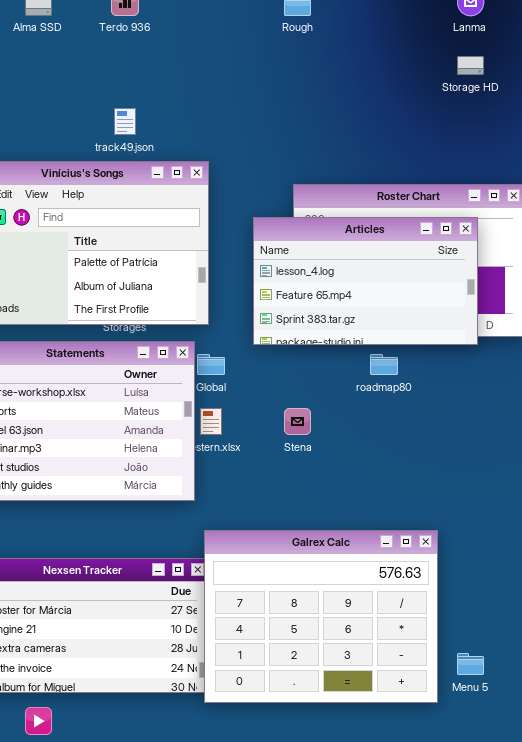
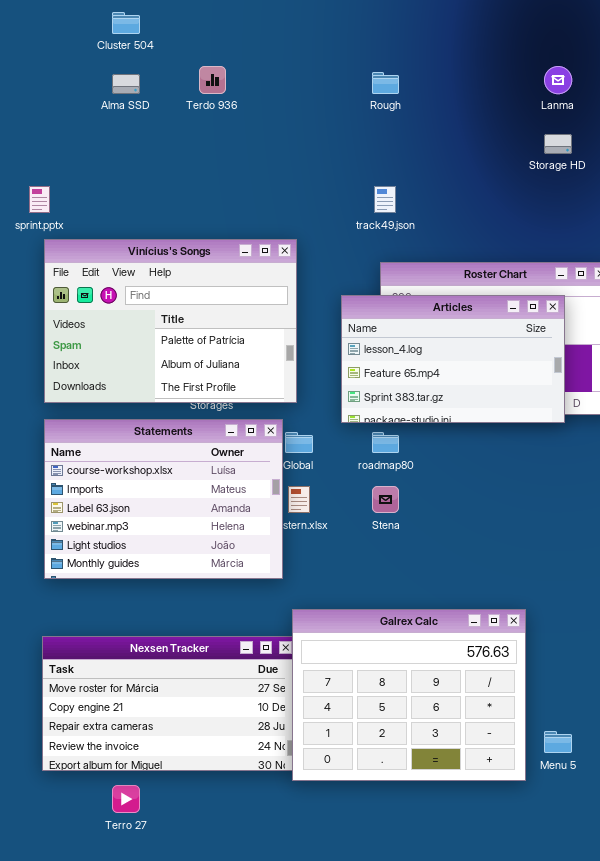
track49.json: [114,108,136,135] -> [374,186,396,213], moved
roadmap80: [370,354,398,375] -> [372,432,399,453], moved

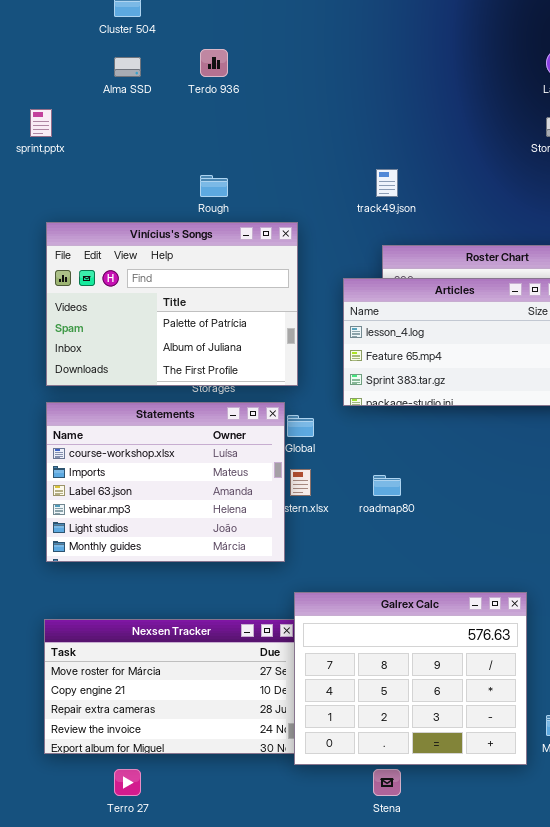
Rough: [372,72,399,94] -> [200,175,228,197], moved
sprint.pptx: [29,186,50,213] -> [30,109,52,137], moved
roadmap80: [372,432,399,453] -> [373,475,401,496], moved
Stena: [372,486,399,513] -> [373,769,401,796], moved

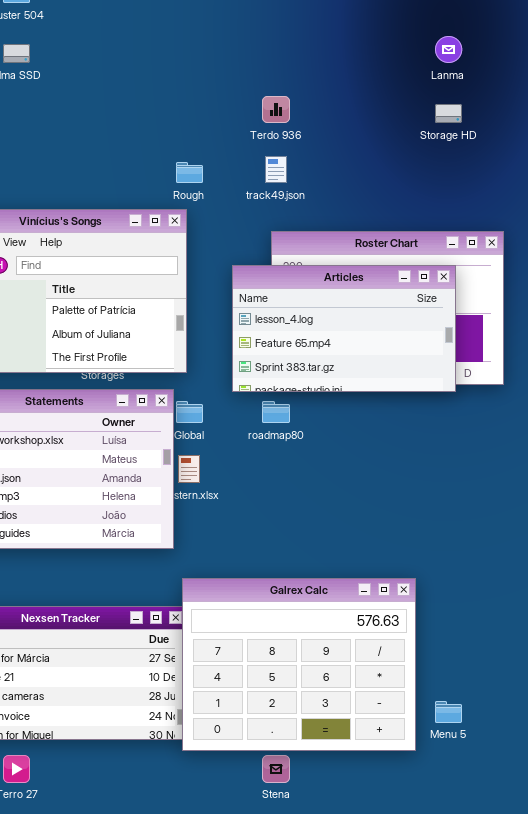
Terdo 936: [200,49,228,77] -> [262,96,290,123], moved
Rough: [200,175,228,197] -> [176,162,203,183], moved
roadmap80: [373,475,401,496] -> [262,401,290,423], moved

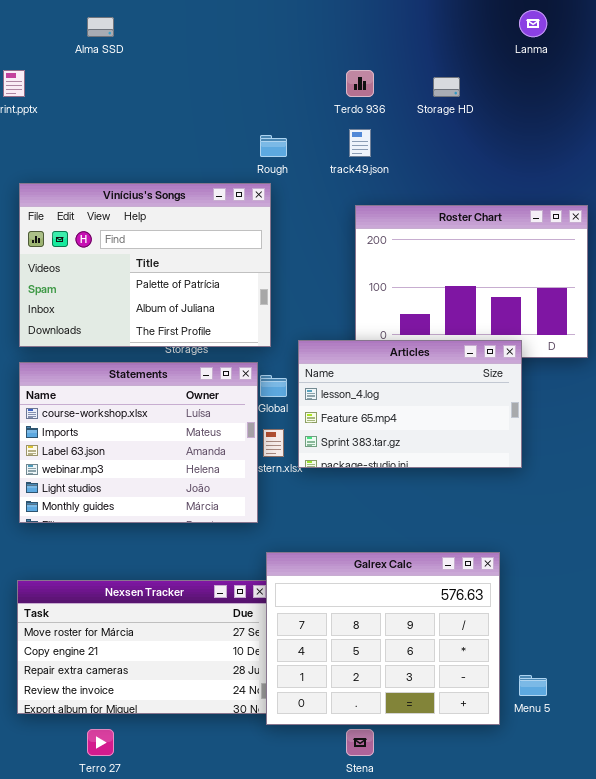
Storage HD: [435,104,462,123] -> [433,77,460,97], moved
Articles: [232,265,456,392] -> [298,340,522,468], moved

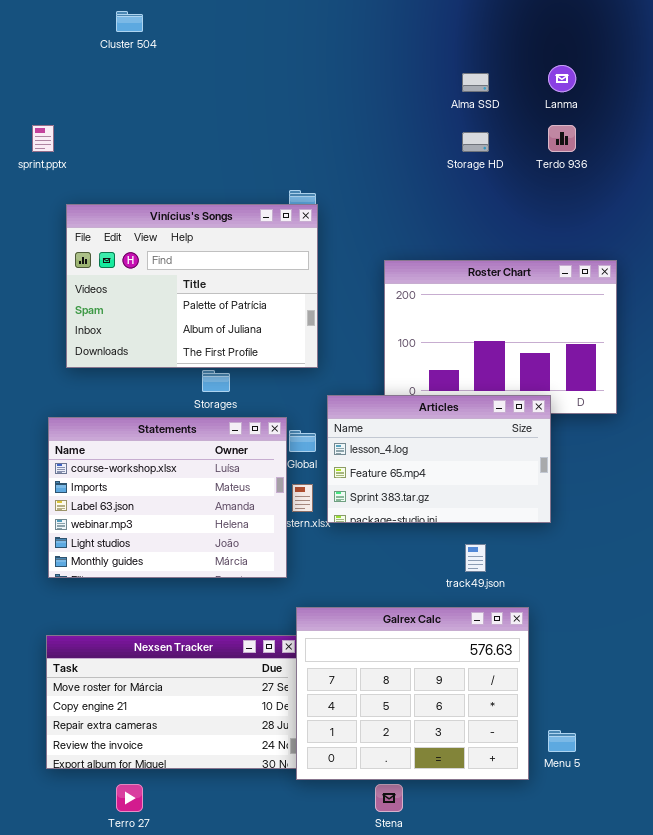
Alma SSD: [87,17,114,37] -> [462,73,489,92], moved
Terdo 936: [346,70,374,97] -> [548,125,576,152], moved
track49.json: [349,129,371,157] -> [465,544,486,572], moved
Vinícius's Songs: [19,183,271,347] -> [66,204,318,368], moved

